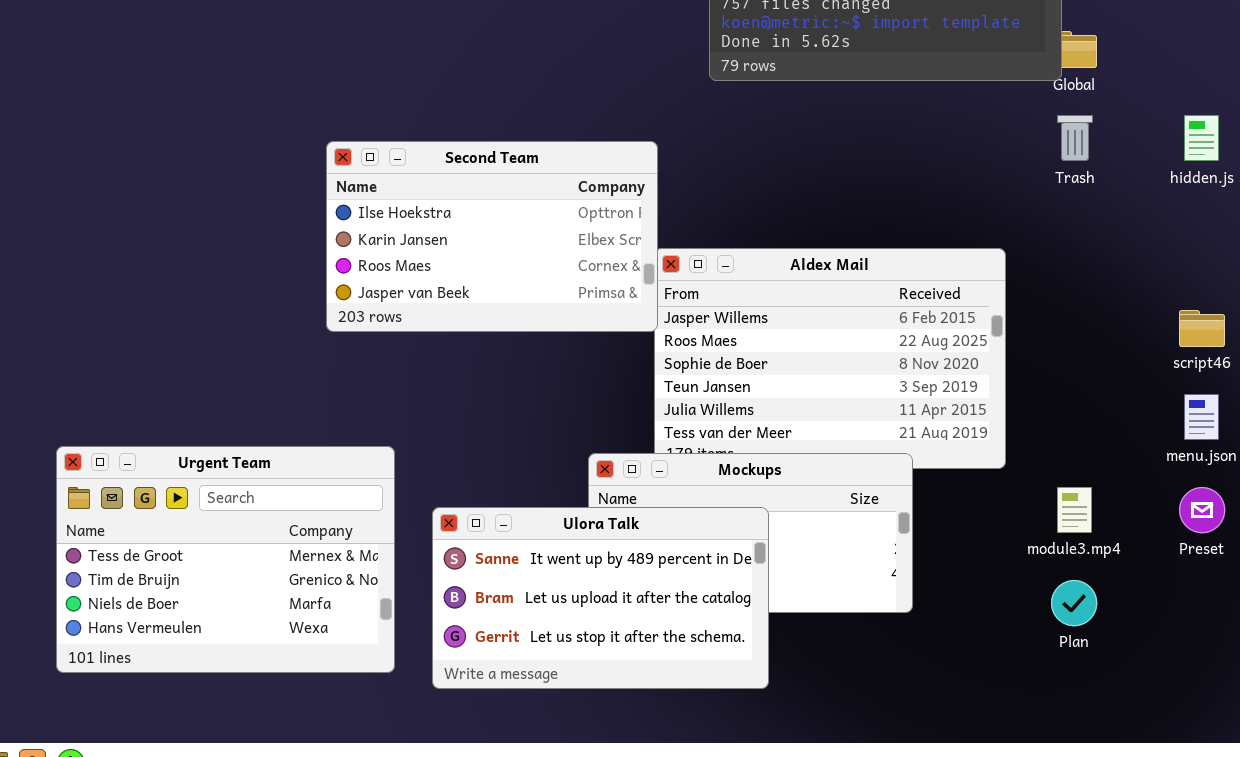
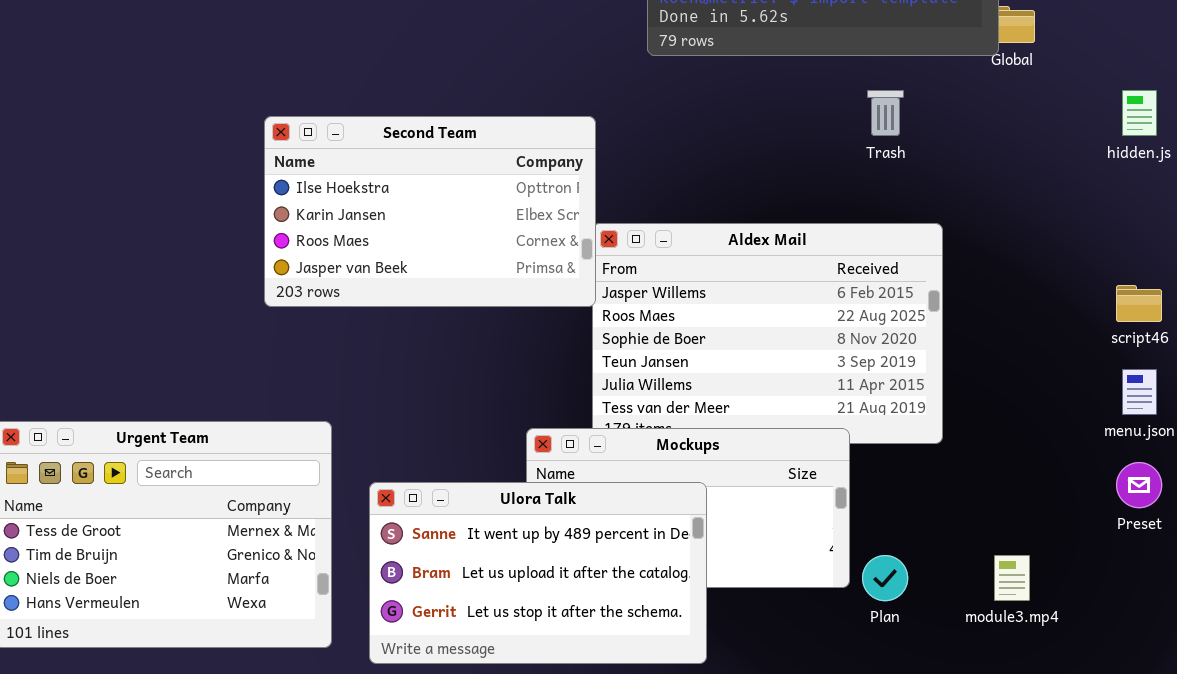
Trash: [1057,115,1093,161] -> [867,90,904,136], moved
module3.mp4: [1057,487,1092,533] -> [994,555,1030,601], moved
Plan: [1051,580,1097,626] -> [862,555,908,601], moved

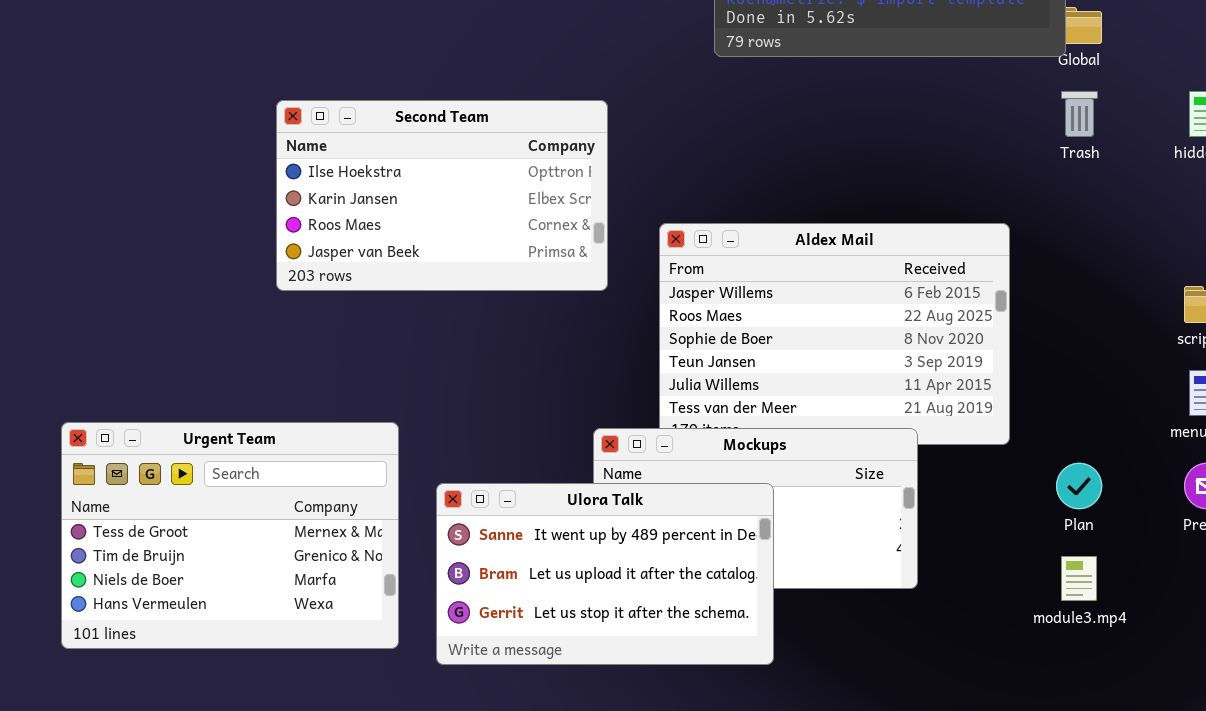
Trash: [867,90,904,136] -> [1061,91,1098,137], moved
Second Team: [264,116,596,307] -> [276,100,608,291], moved
Plan: [862,555,908,601] -> [1056,463,1102,509], moved

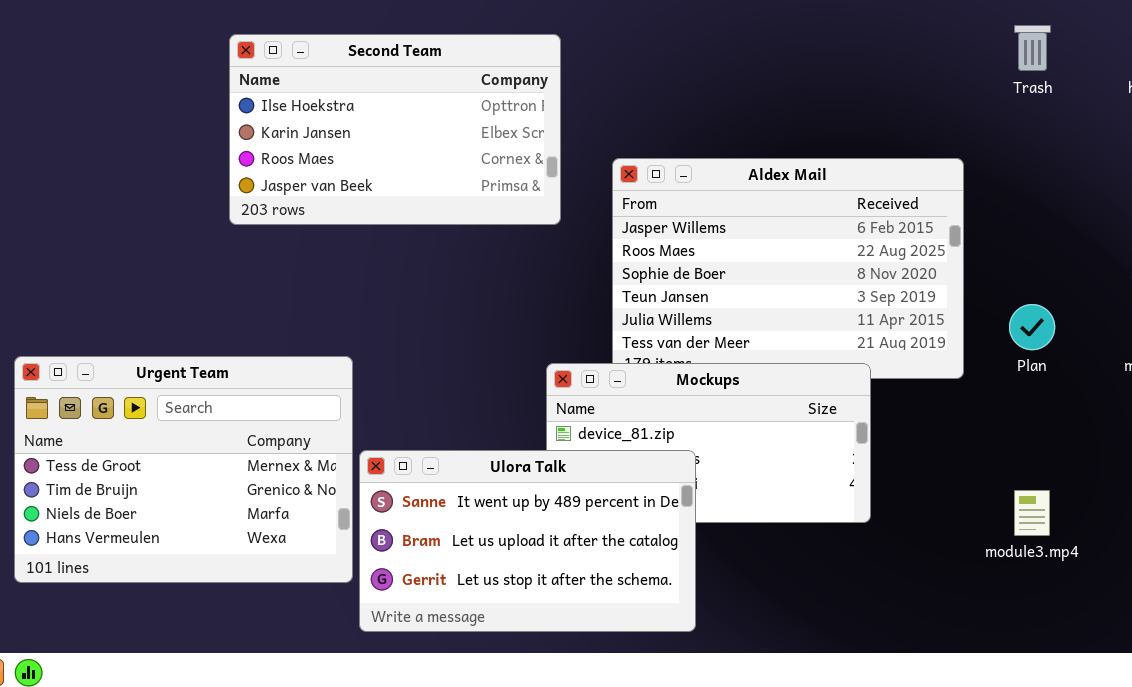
Plan: [1056,463,1102,509] -> [1009,304,1055,350], moved
Ulora Talk: [436,483,774,665] -> [359,450,696,632], moved

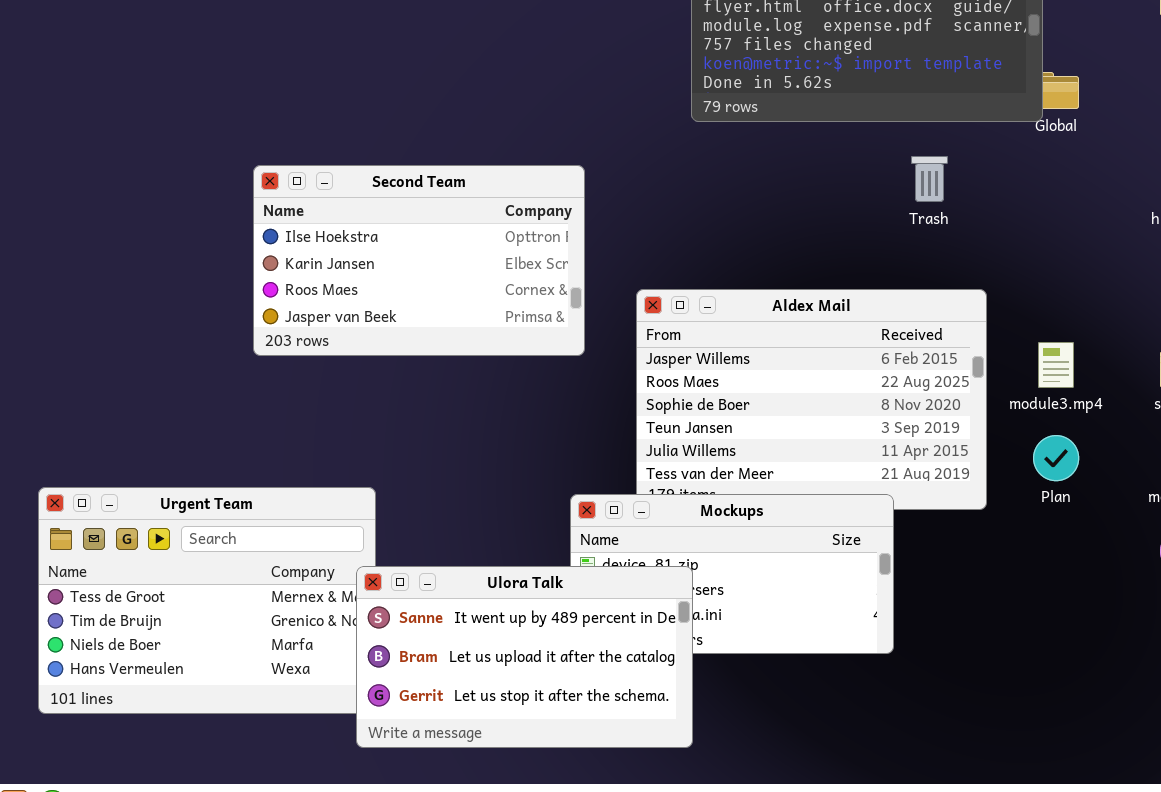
Trash: [1014,25,1051,71] -> [911,156,948,202], moved
Ulora Talk: [359,450,696,632] -> [356,566,693,748], moved
module3.mp4: [1014,490,1050,536] -> [1038,342,1074,388], moved

